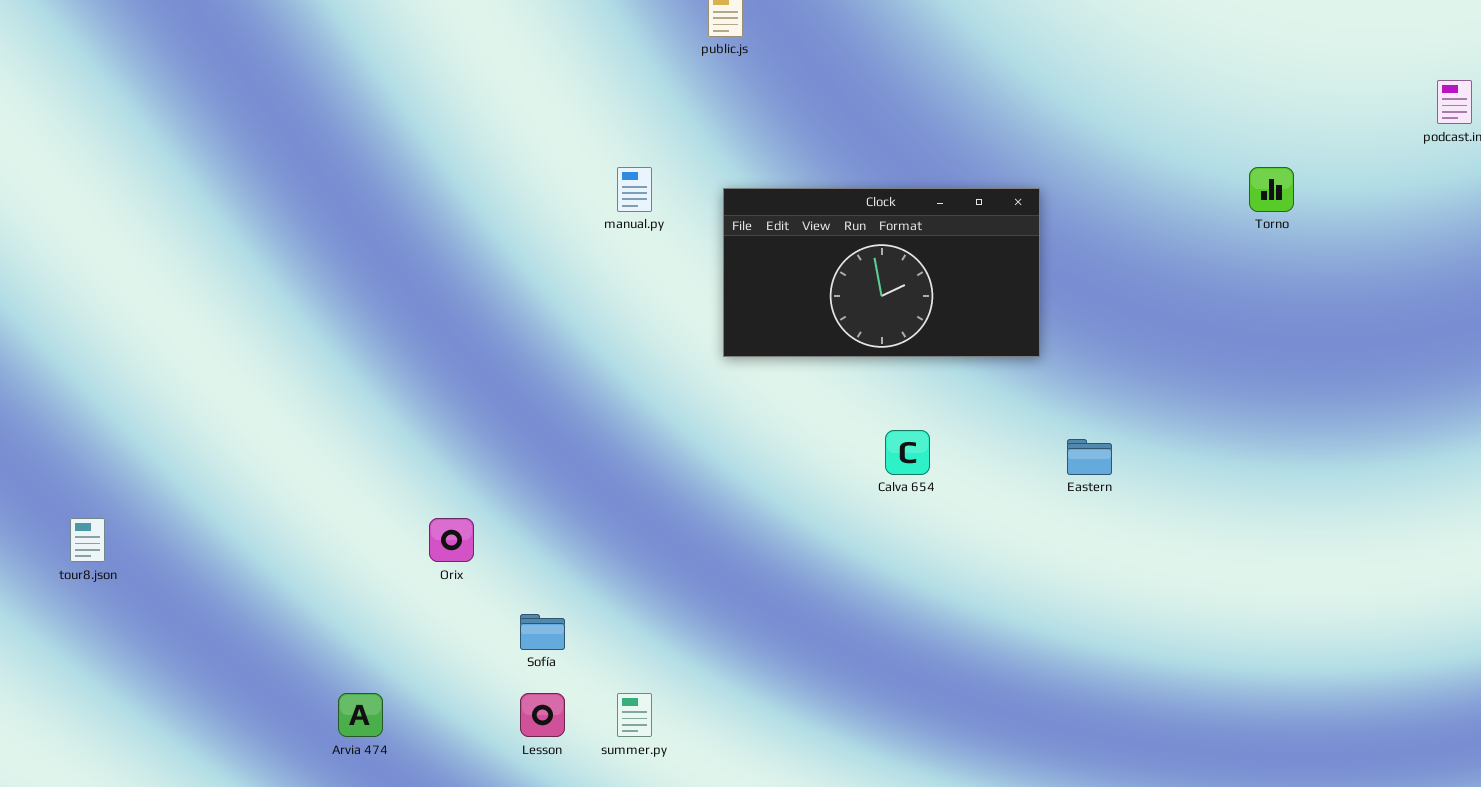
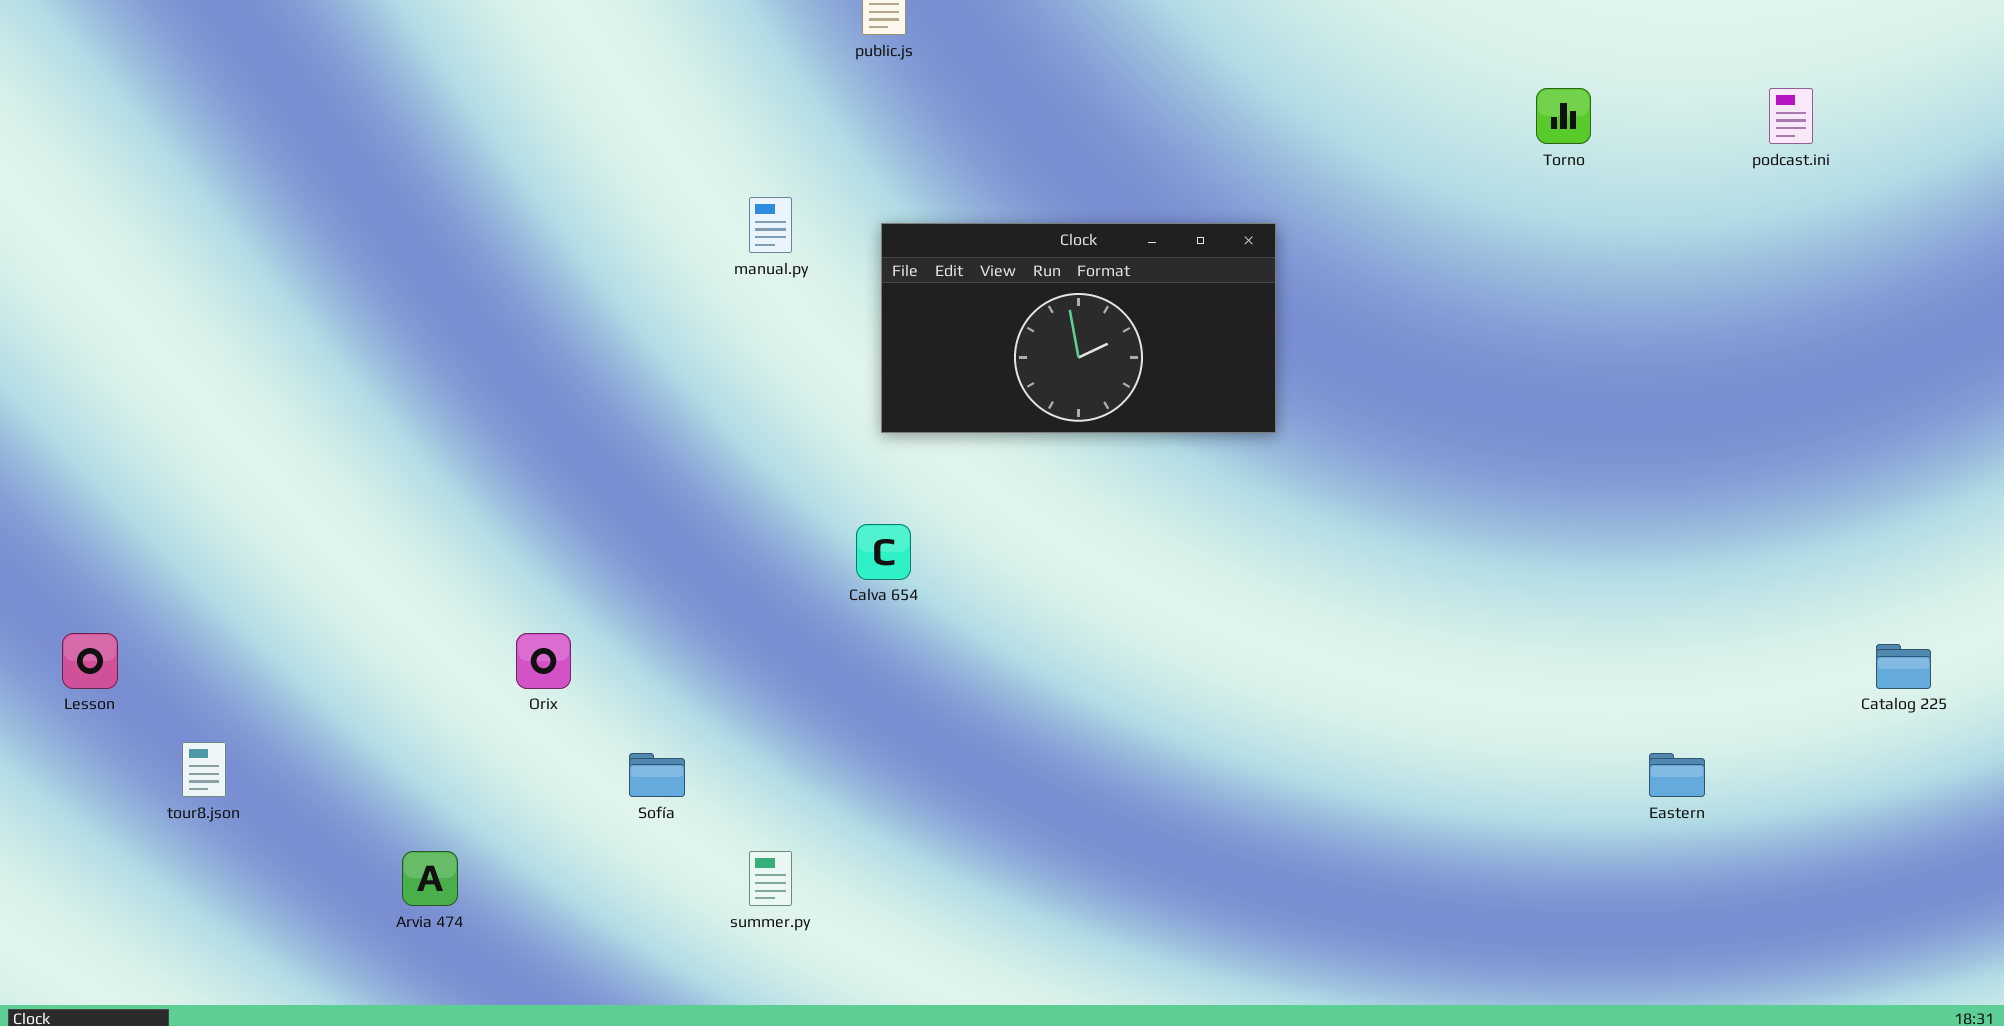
Torno: [1249,167,1294,212] -> [1536,88,1591,144], moved
Calva 654: [885,430,930,475] -> [856,524,911,580], moved
Eastern: [1067,439,1112,475] -> [1649,753,1705,797], moved
tour8.json: [70,518,105,562] -> [182,742,226,797], moved
Lesson: [520,693,565,737] -> [62,633,118,689], moved

